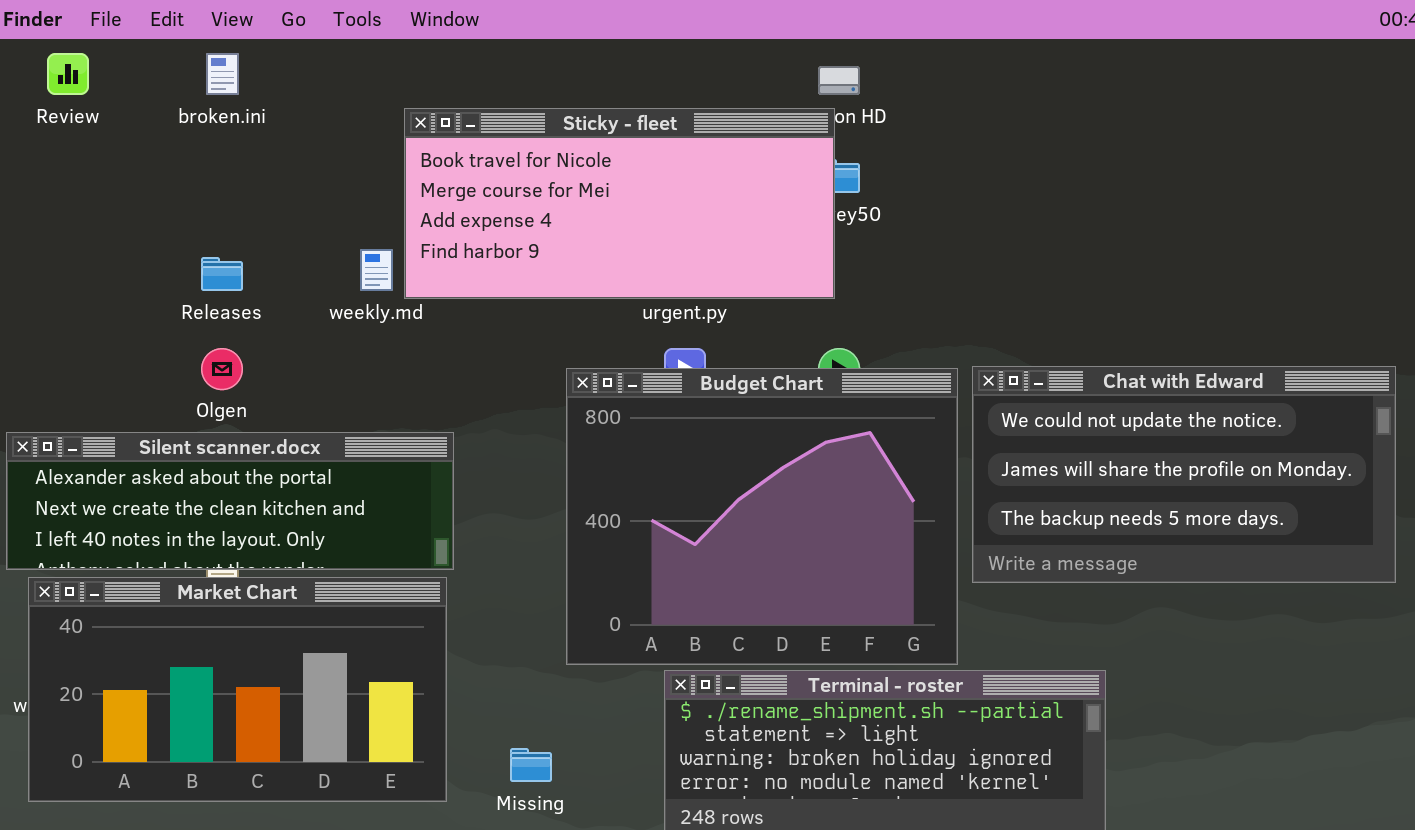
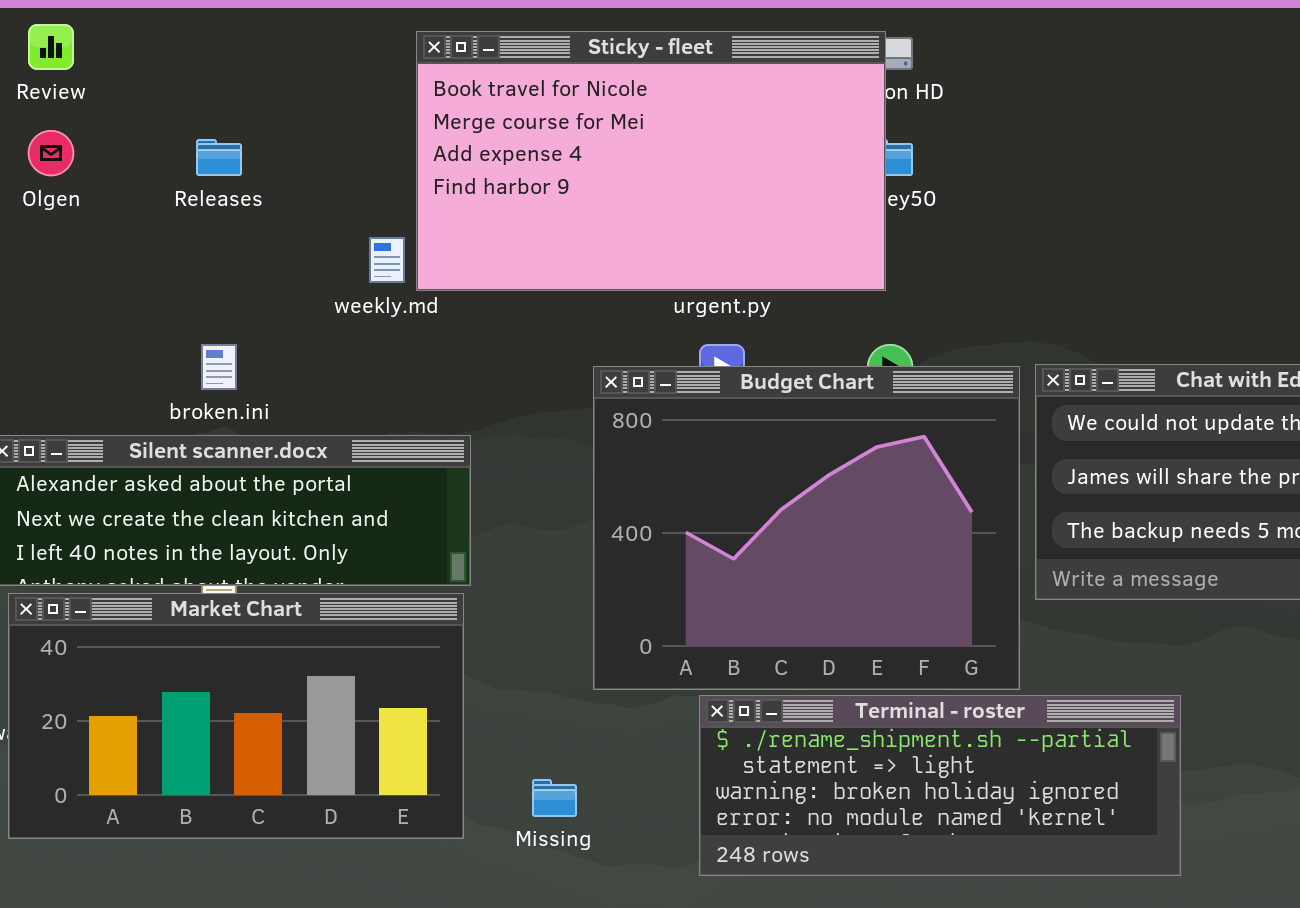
broken.ini: [206,53,239,95] -> [201,344,237,390], moved
Sticky - fleet: [404,108,835,299] -> [416,31,886,291], resized
Releases: [201,257,243,291] -> [196,139,242,176], moved
Olgen: [201,348,243,390] -> [28,130,74,176], moved

